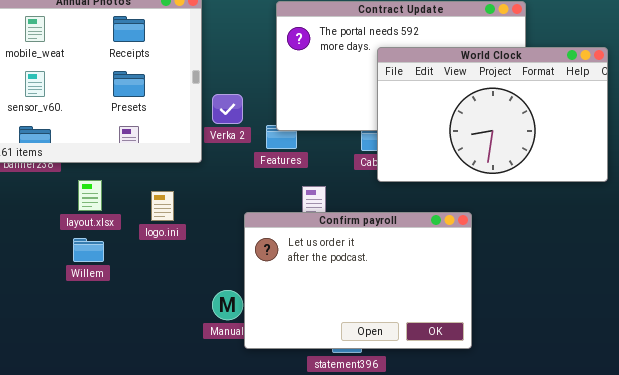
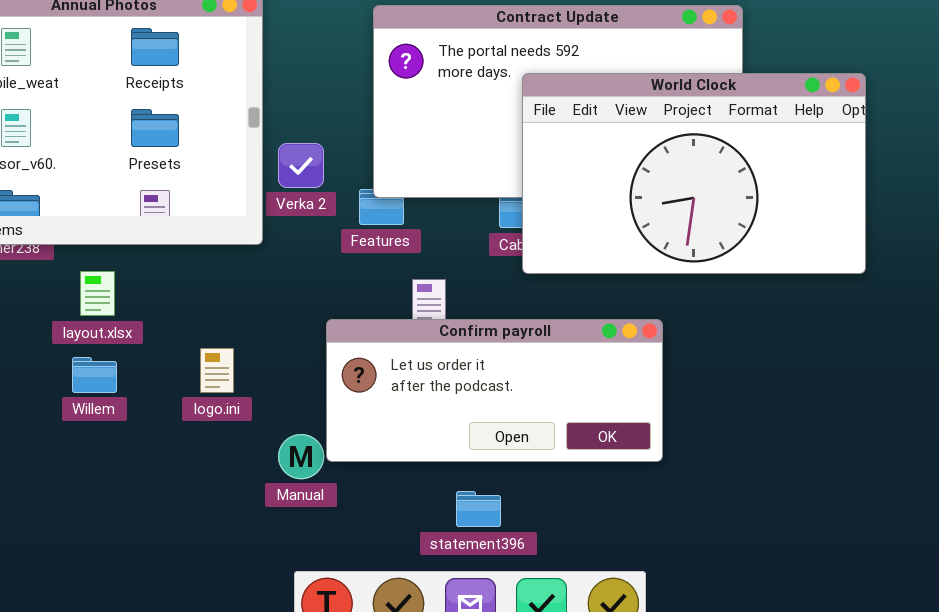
logo.ini: [151,191,174,221] -> [200,348,234,393], moved
Confirm payroll: [244,212,472,349] -> [326,319,663,462], resized

